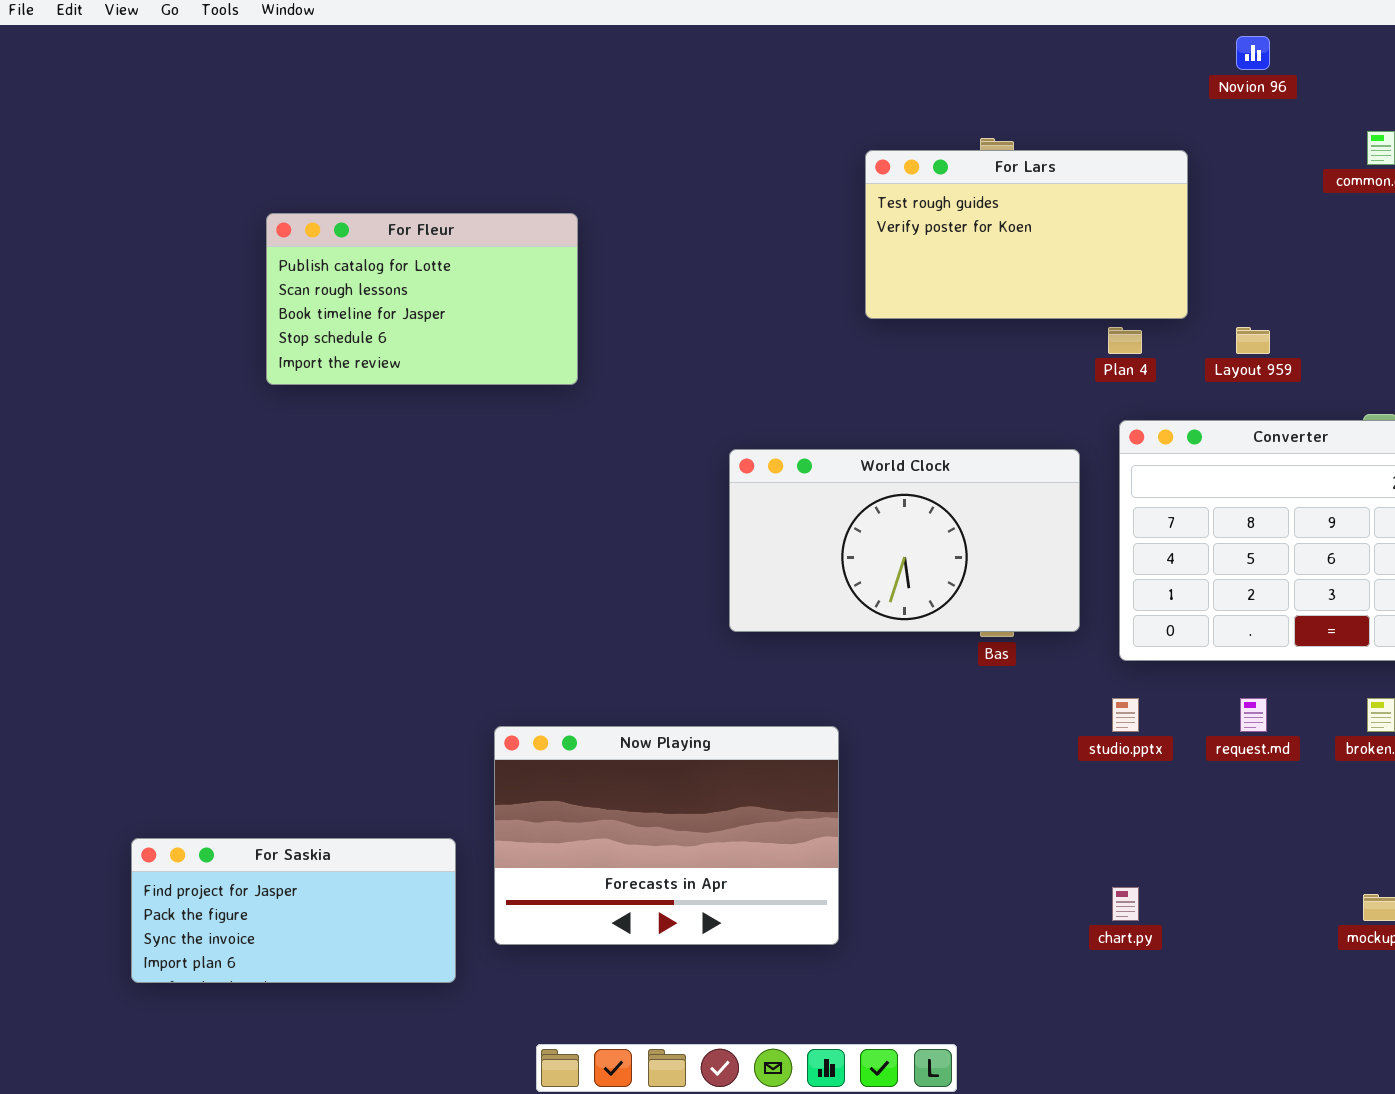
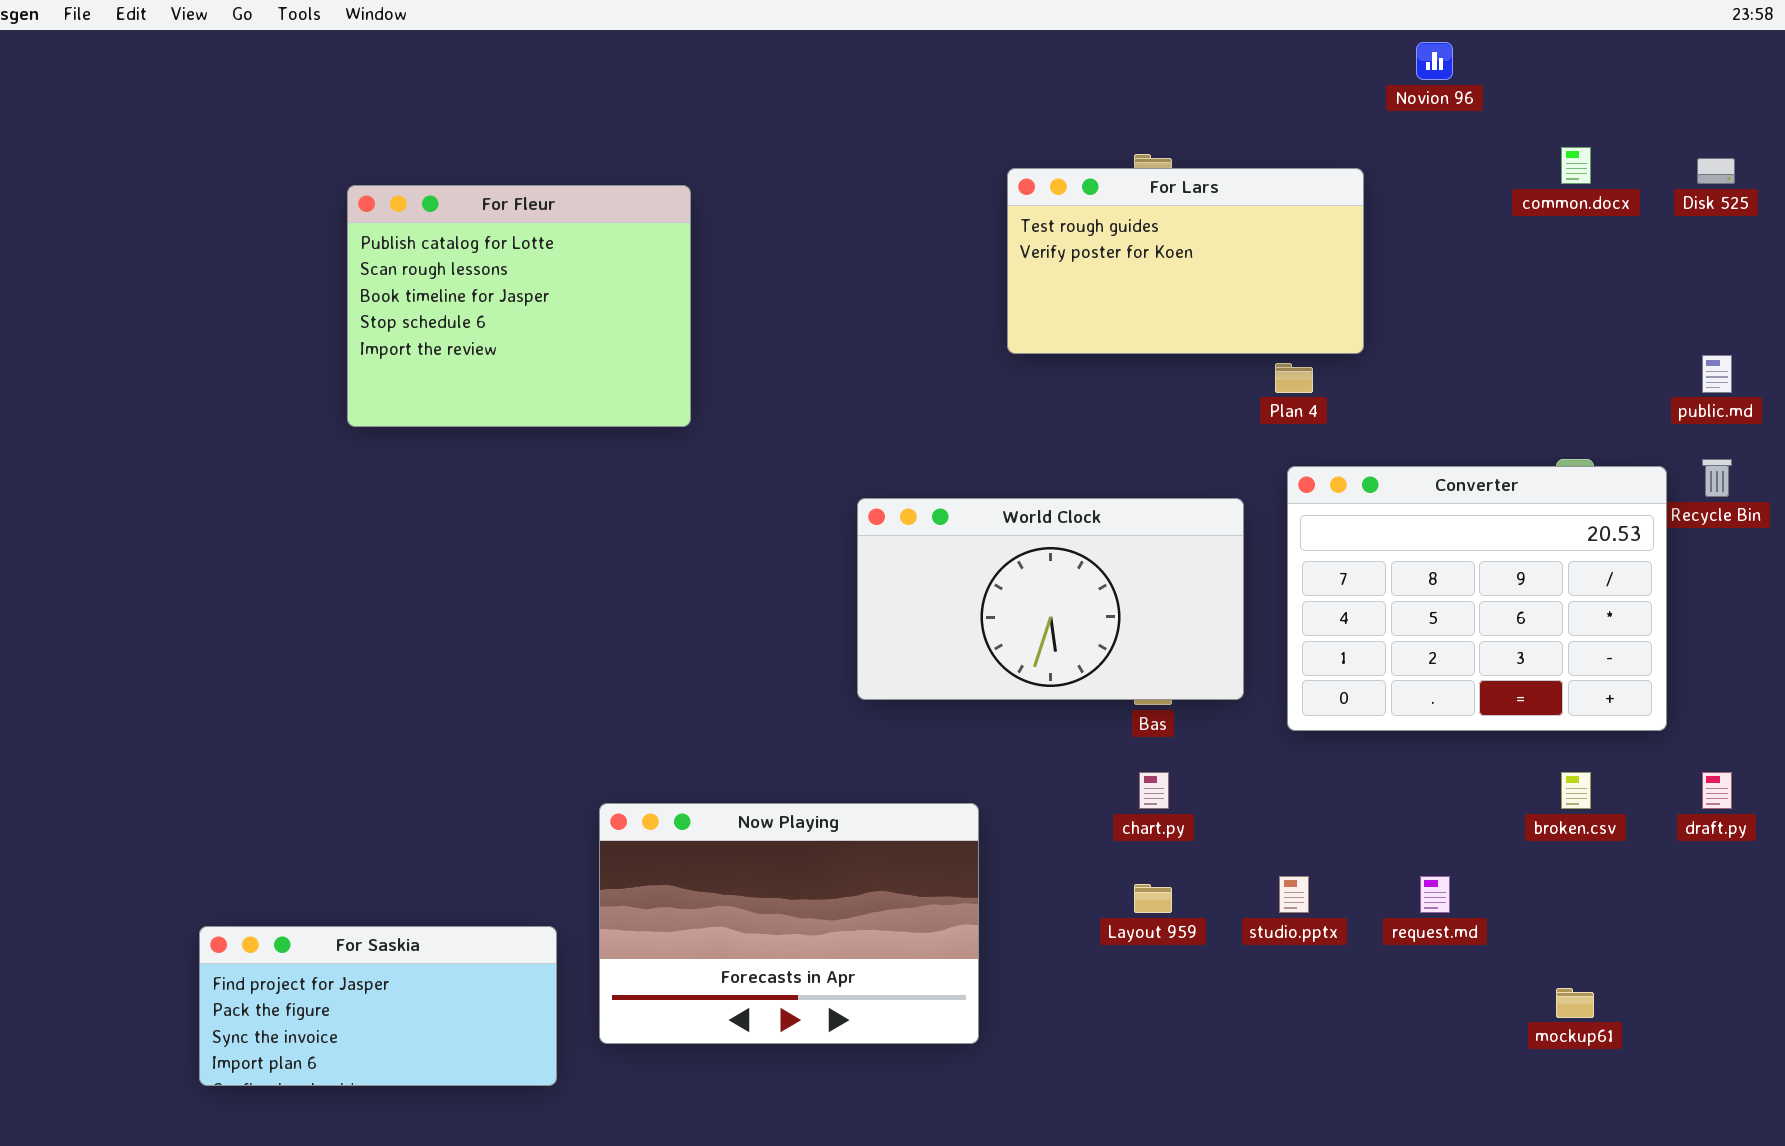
For Fleur: [266,213,578,385] -> [347,185,691,427], resized
Layout 959: [1236,327,1270,354] -> [1134,884,1172,913], moved
studio.pptx: [1112,698,1139,732] -> [1279,876,1309,913], moved
request.md: [1240,698,1267,732] -> [1420,876,1450,913], moved
chart.py: [1112,887,1139,921] -> [1139,772,1169,809], moved

